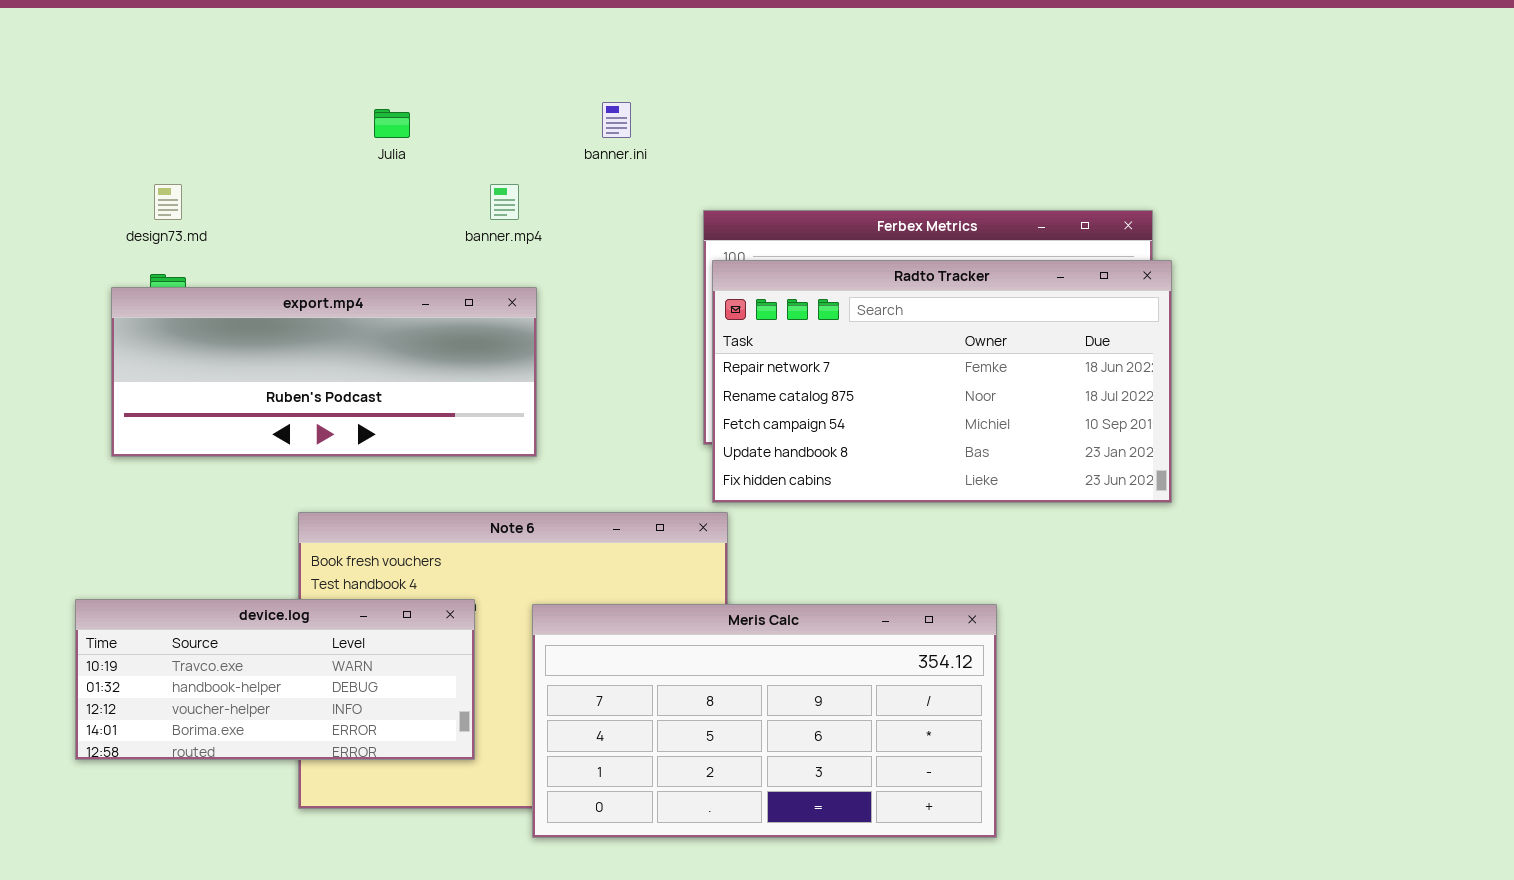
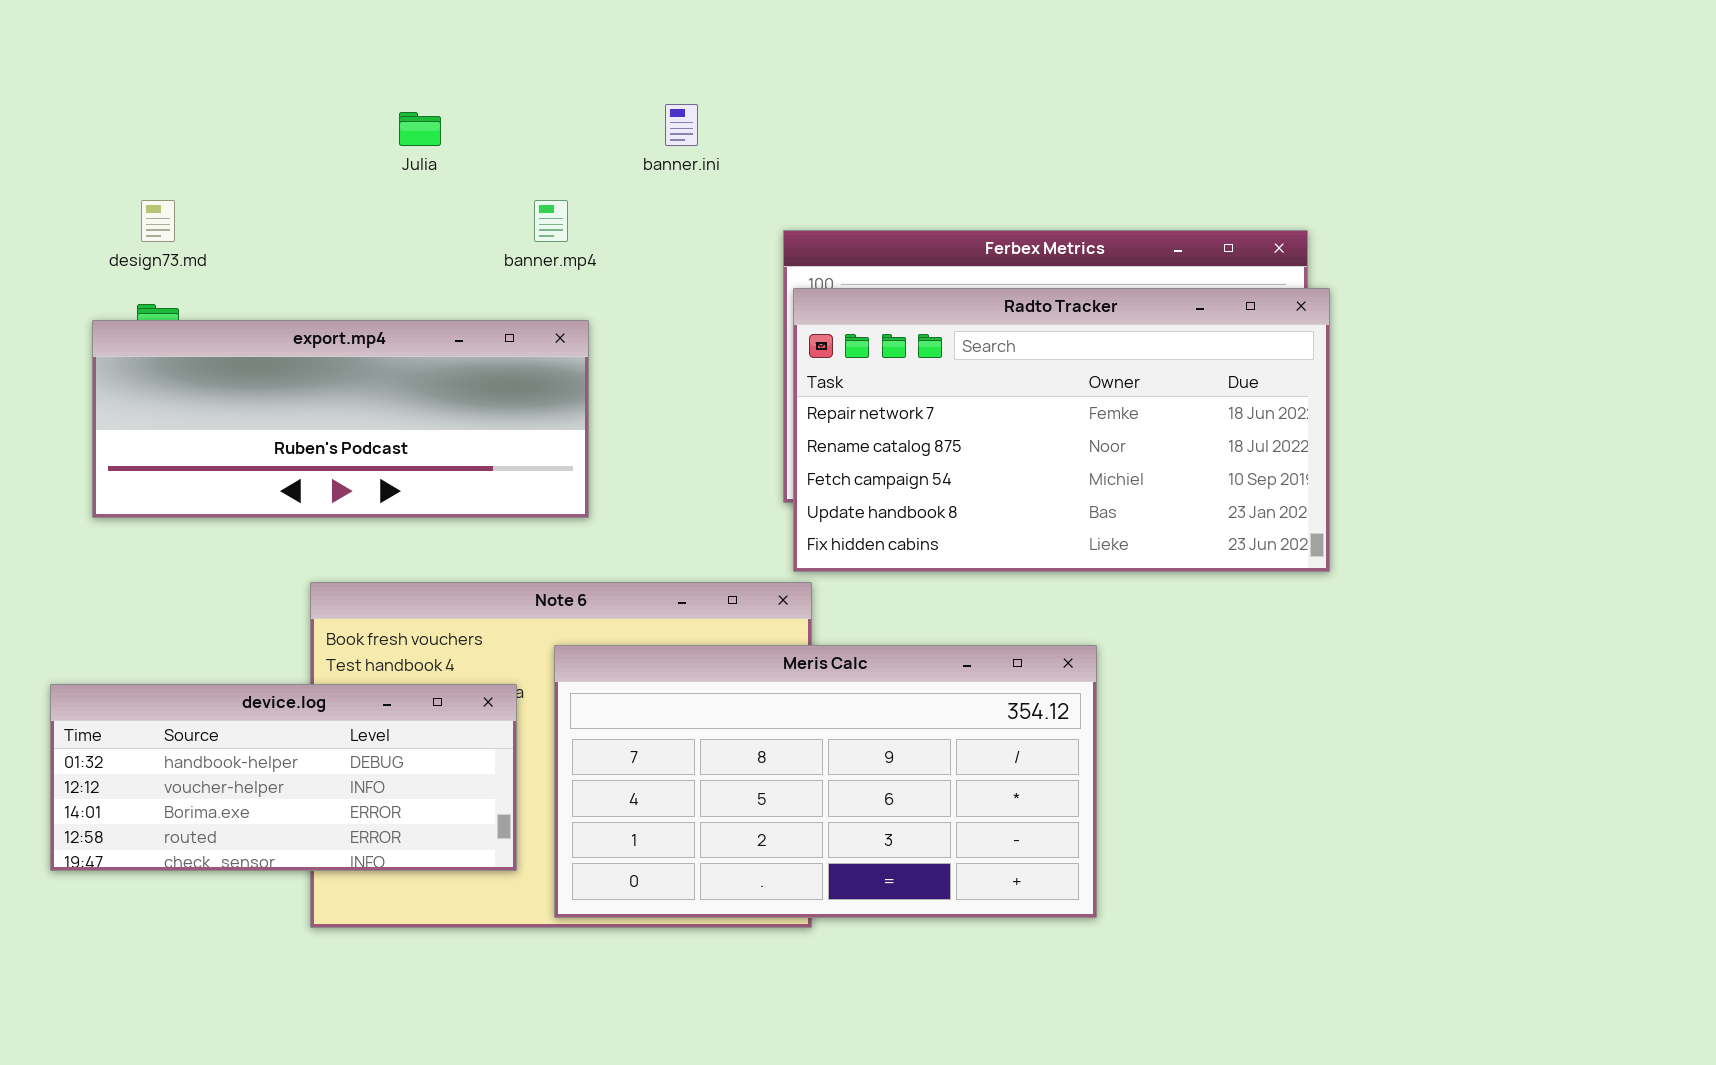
device.log: [75,599,475,760] -> [50,684,517,871], scrolled down 1 row
Meris Calc: [532,604,997,838] -> [554,645,1097,918], moved

